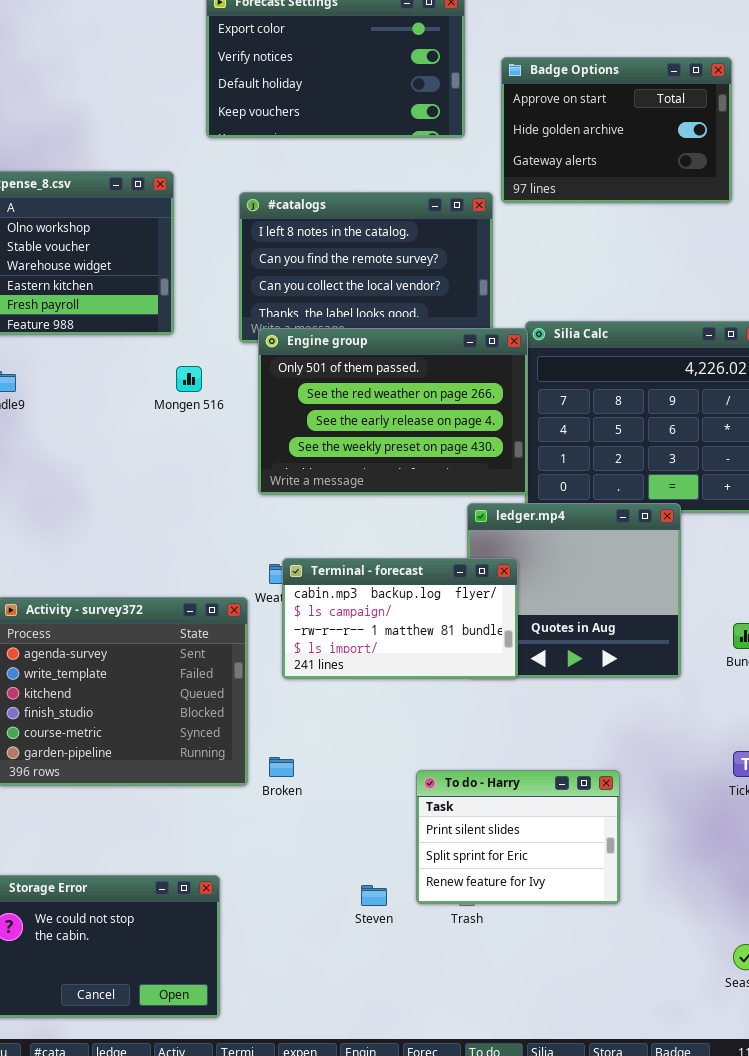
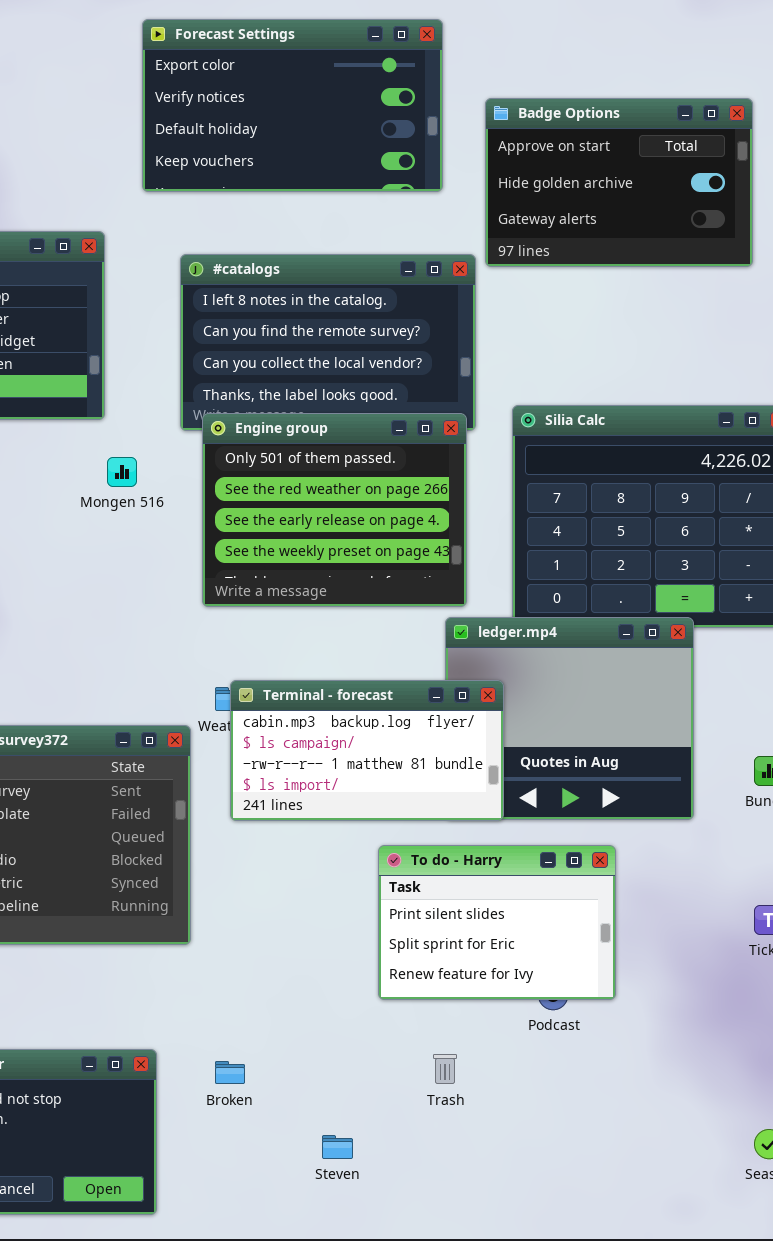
Engine group: [258,328,528,495] -> [202,413,467,607], resized
Broken: [269,757,294,777] -> [215,1061,245,1084], moved
To do - Harry: [416,770,620,904] -> [378,845,616,1000], moved
Steven: [361,885,387,906] -> [322,1135,353,1159], moved

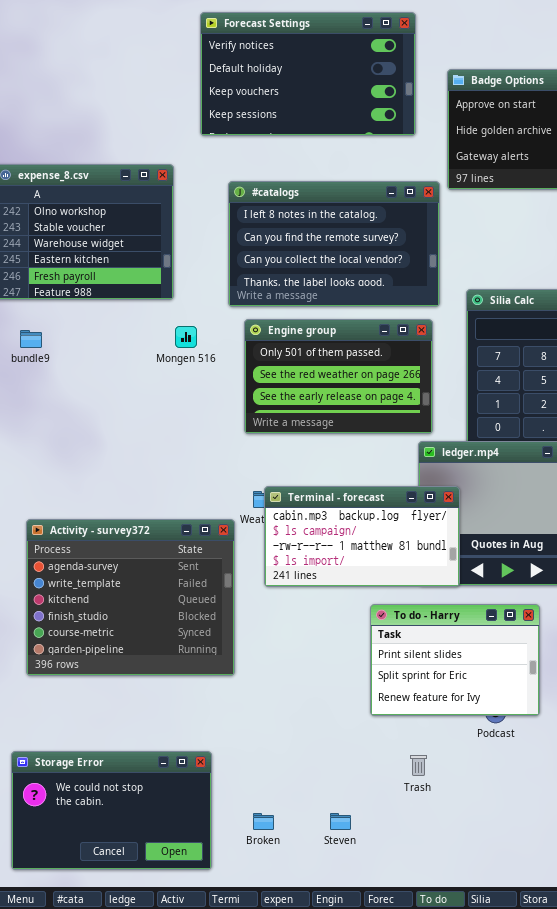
Forecast Settings: [142,19,443,192] -> [200,12,416,136], scrolled down 1 row
Engine group: [202,413,467,607] -> [244,319,433,434], resized
Broken: [215,1061,245,1084] -> [253,813,274,830], moved

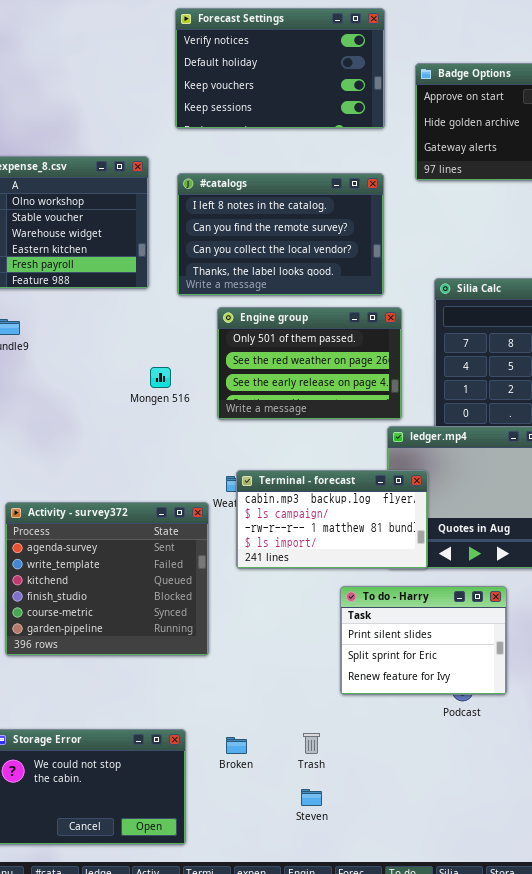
#catalogs: [228,181,440,307] -> [177,173,384,296], moved
Mongen 516: [175,326,197,348] -> [150,367,171,388], moved
Trash: [410,755,427,776] -> [303,733,320,754], moved
Broken: [253,813,274,830] -> [226,737,247,754], moved

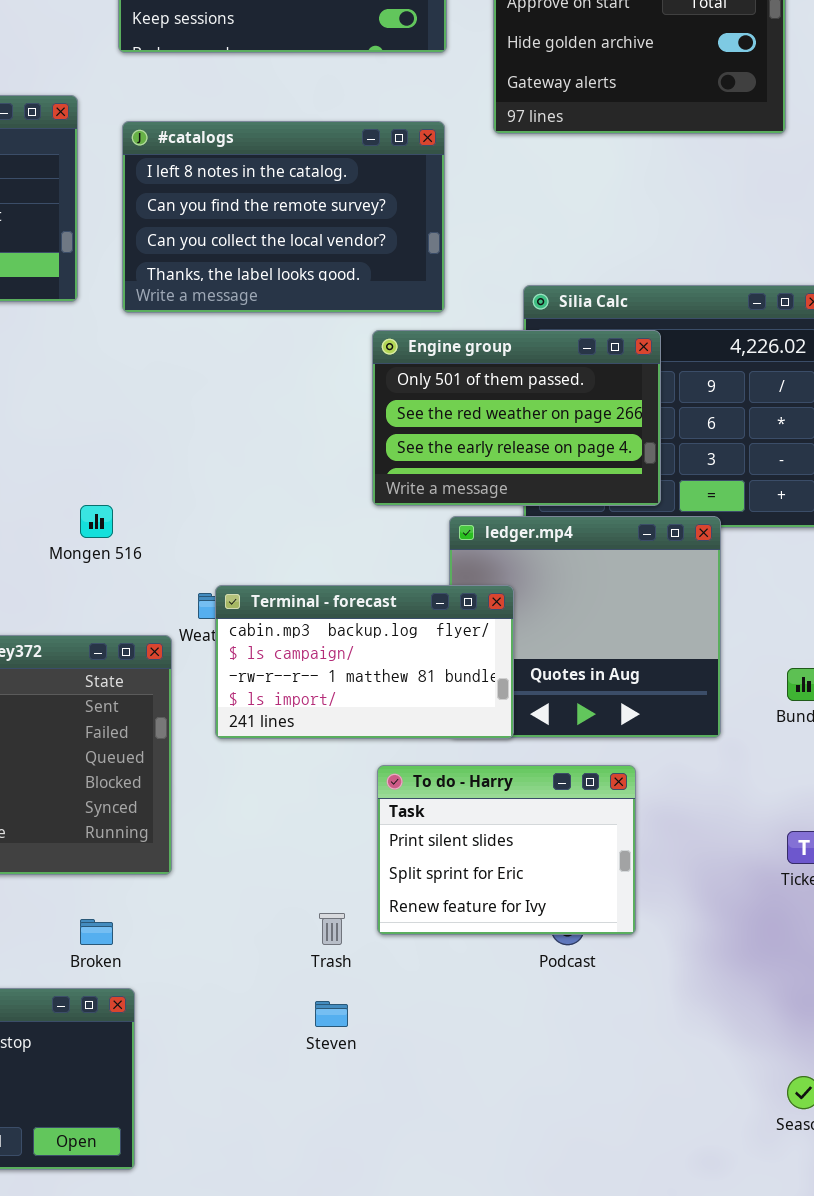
Engine group: [217,307,402,420] -> [372,330,661,506], moved
Mongen 516: [150,367,171,388] -> [80,505,113,538], moved
Trash: [303,733,320,754] -> [319,913,345,945], moved
Broken: [226,737,247,754] -> [80,919,113,945], moved
Steven: [301,789,322,806] -> [315,1001,348,1027], moved

